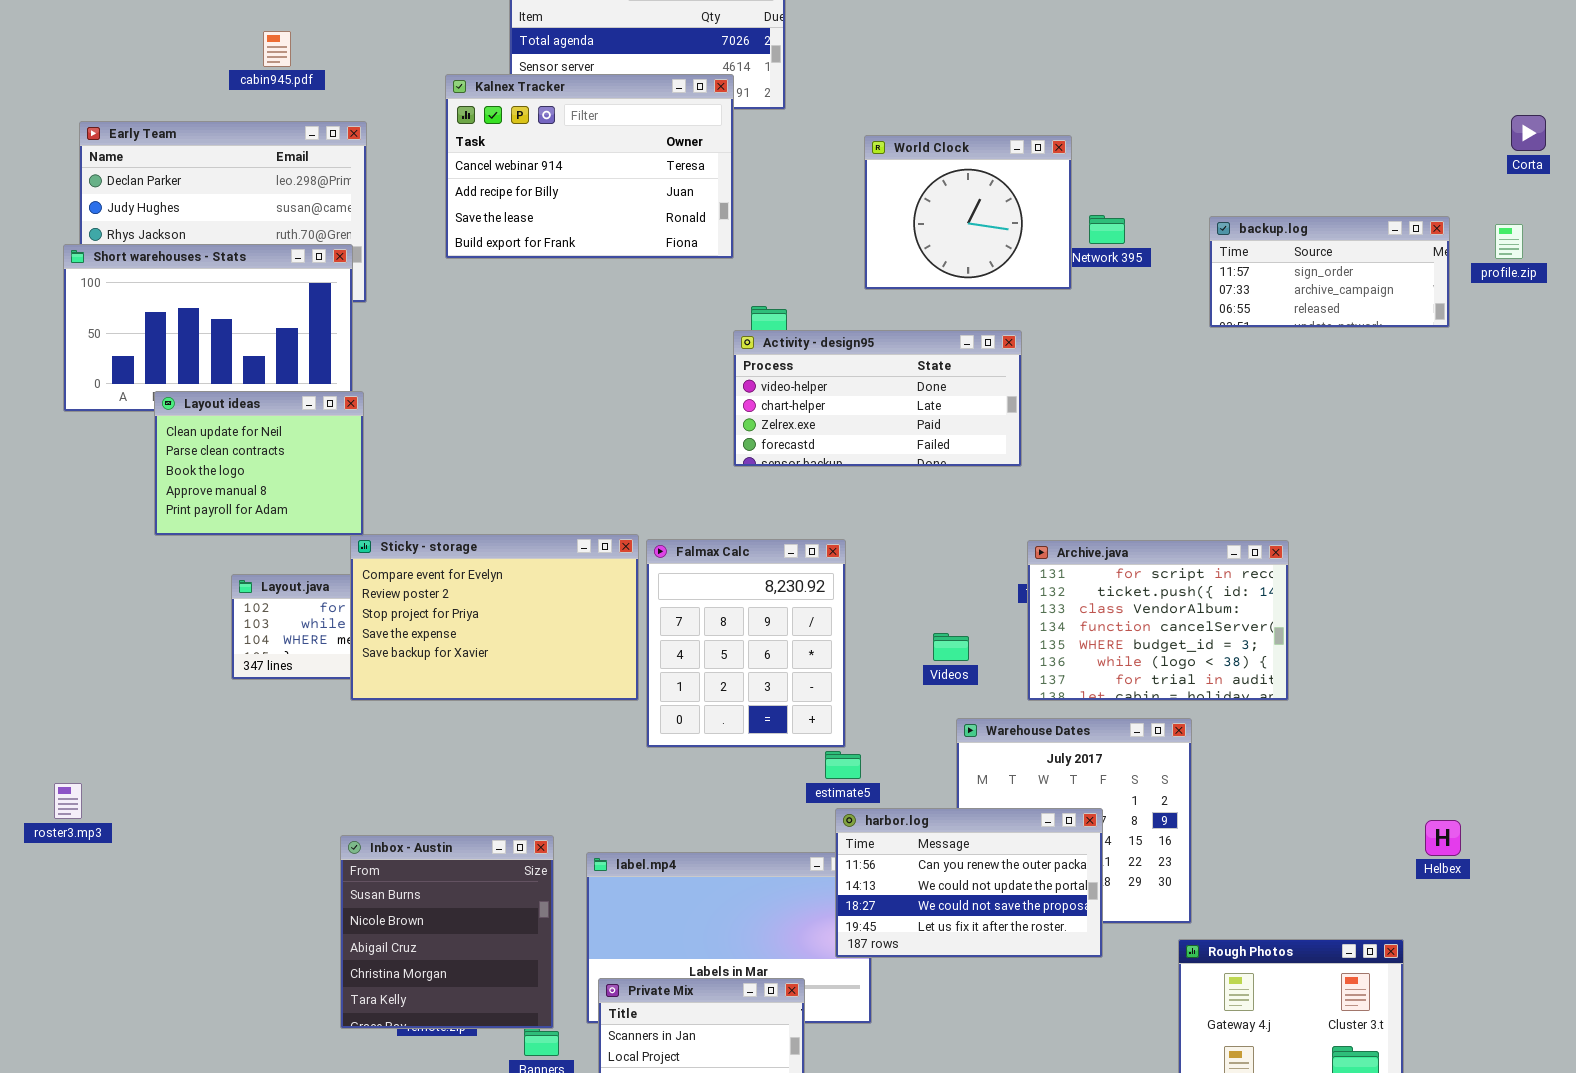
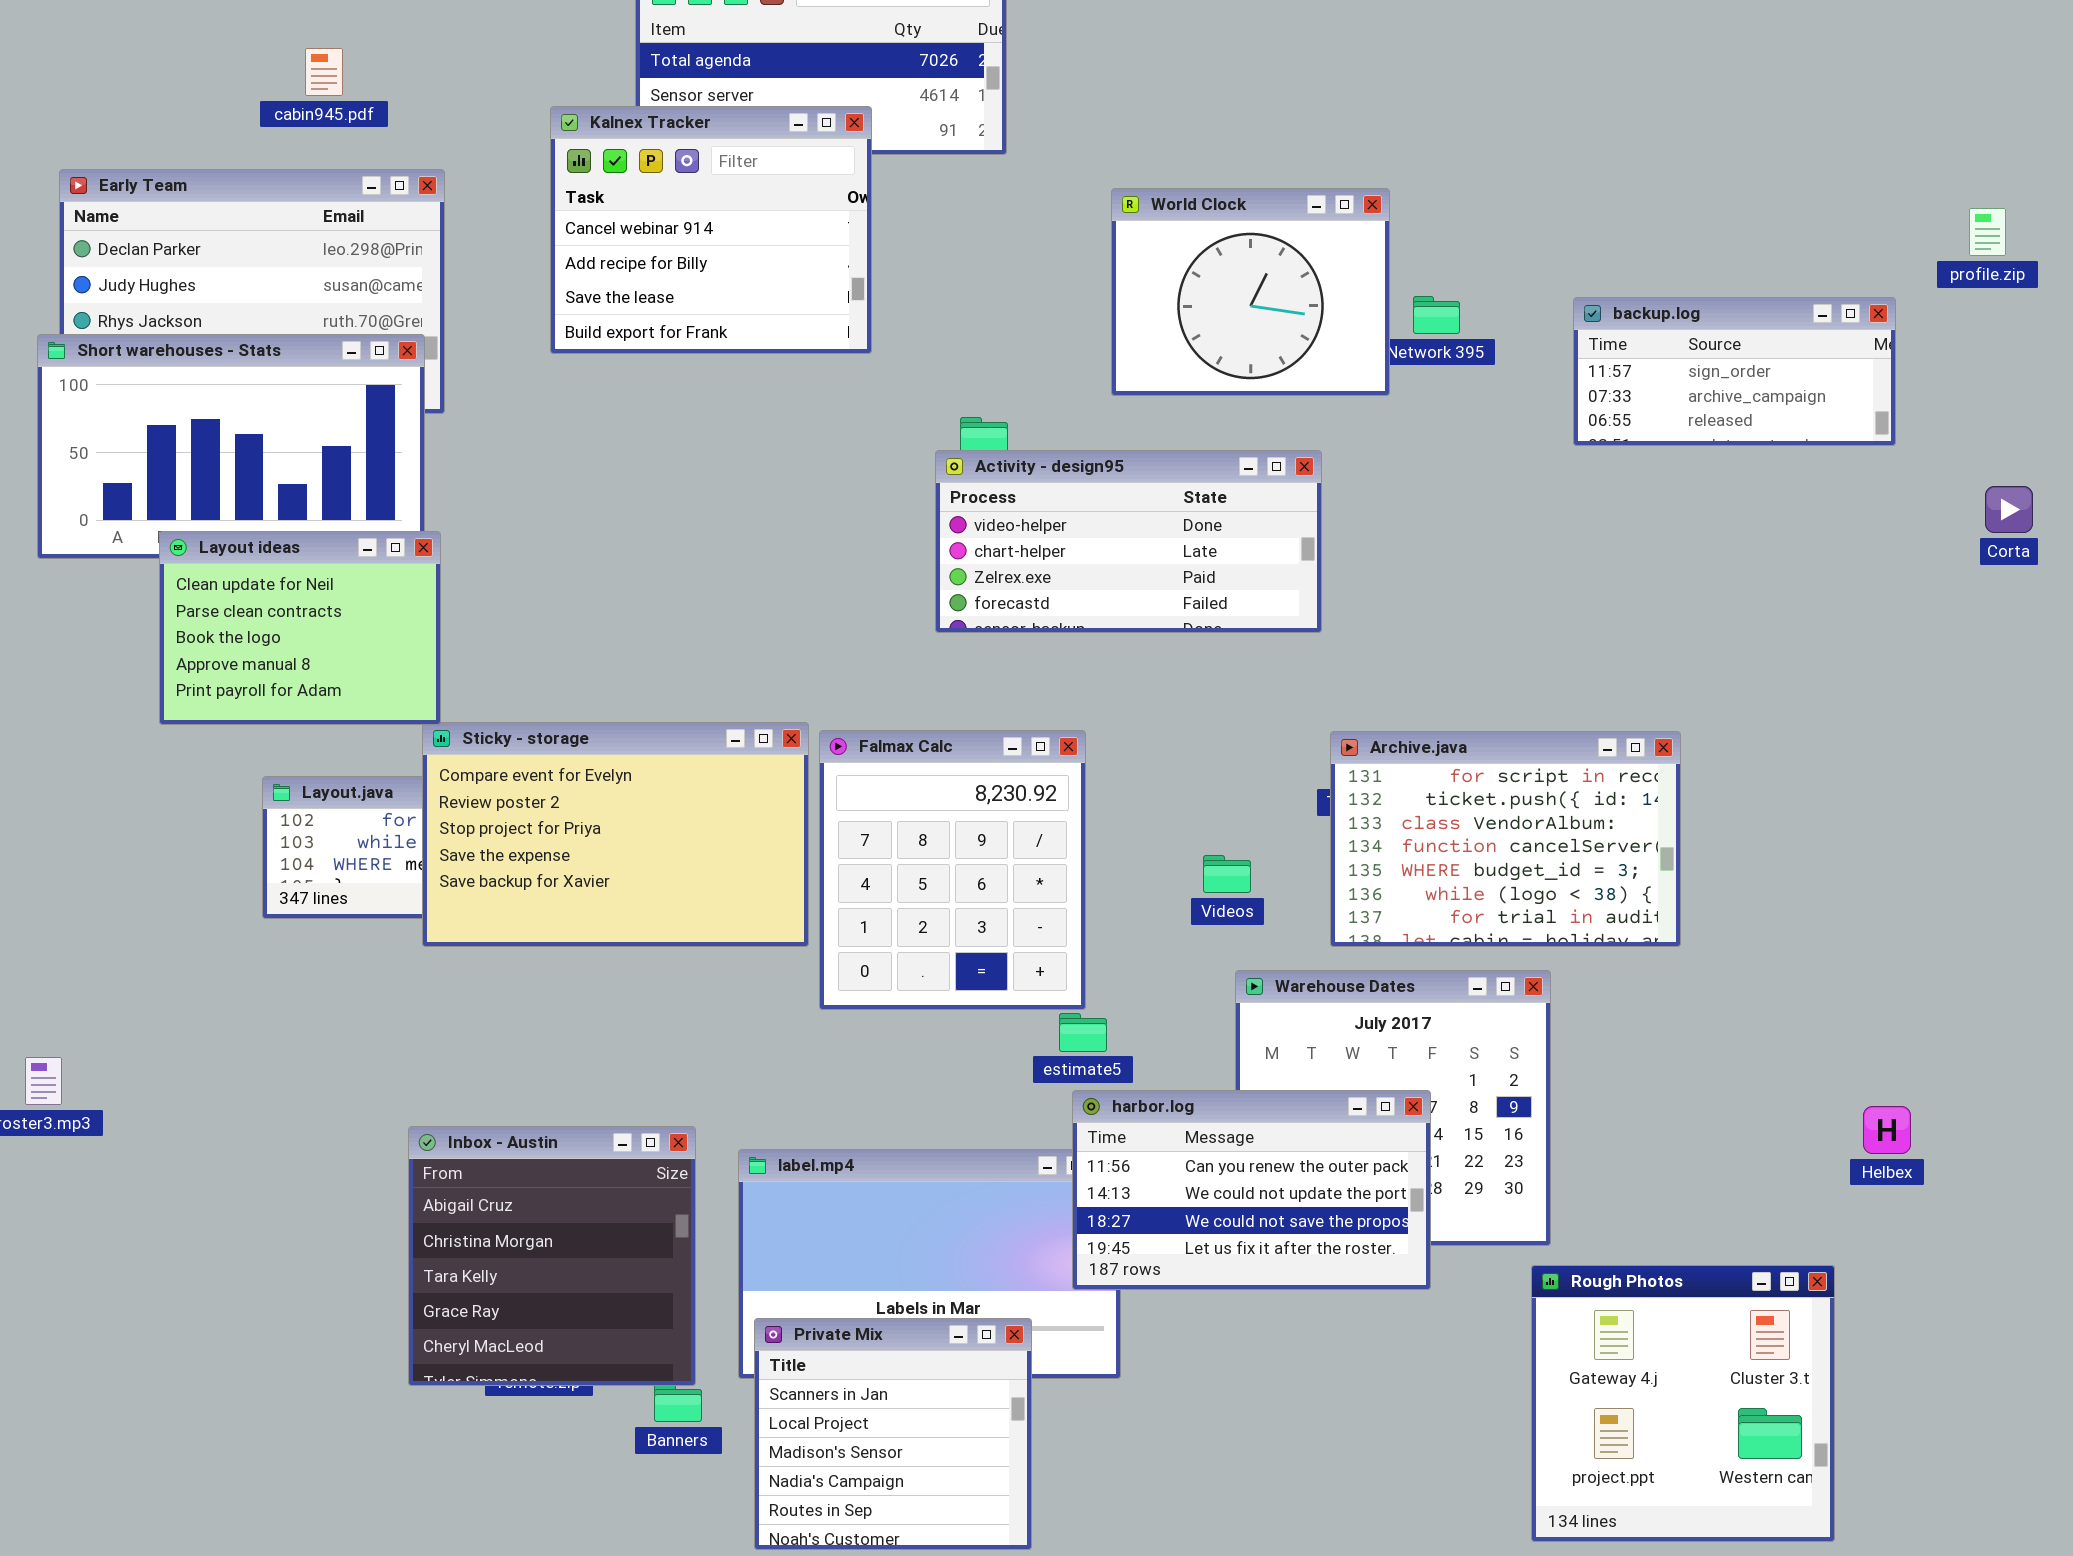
Kalnex Tracker: [445,74,734,259] -> [550,106,872,354], resized
Corta: [1511,115,1546,151] -> [1985,486,2033,533], moved
profile.zip: [1495,224,1523,259] -> [1969,208,2006,256], moved
Inbox - Austin: [340,835,554,1029] -> [408,1126,696,1386], scrolled down 2 rows

